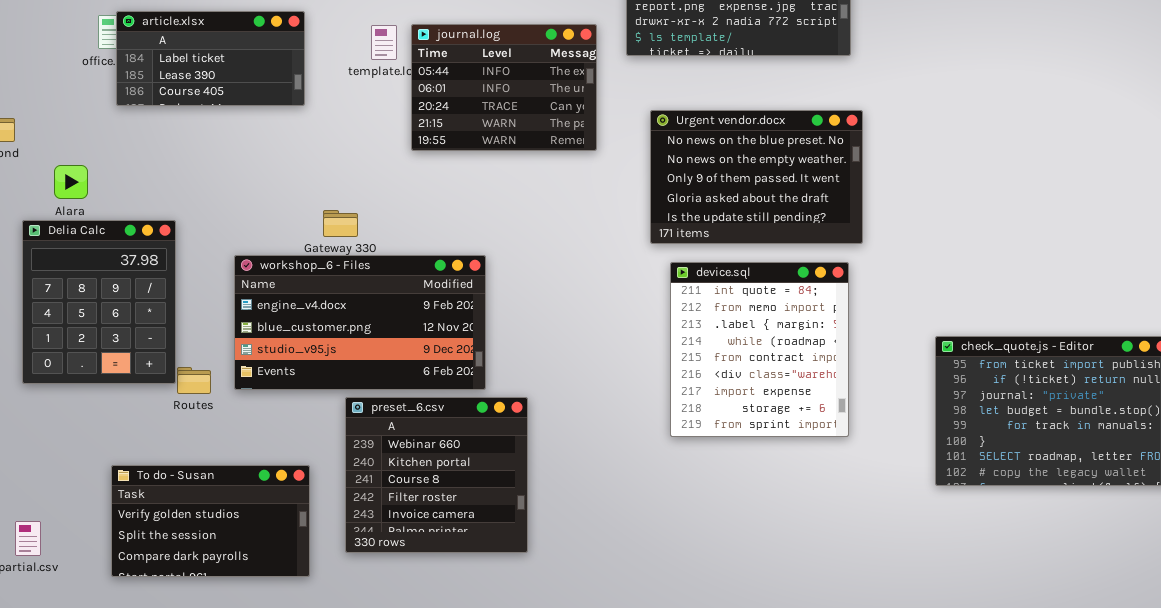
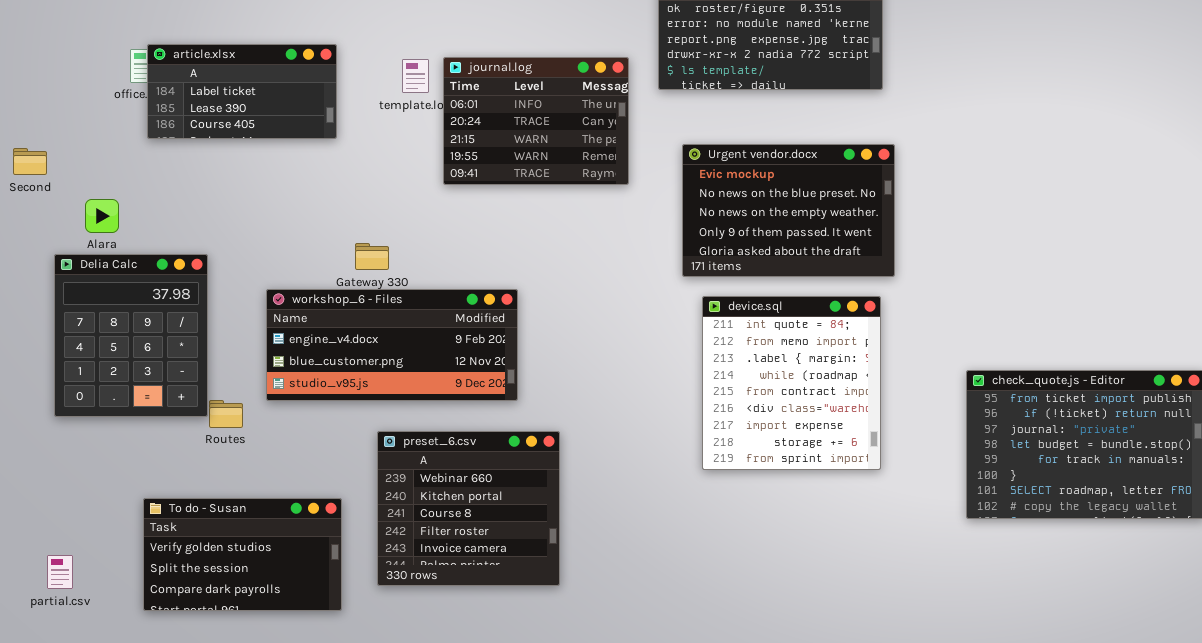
journal.log: [411,24,597,151] -> [443,57,629,185], scrolled down 1 row
Urgent vendor.docx: [650,110,863,244] -> [682,144,895,277], scrolled up 1 row
workshop_6 - Files: [234,255,486,390] -> [266,289,518,401], resized

